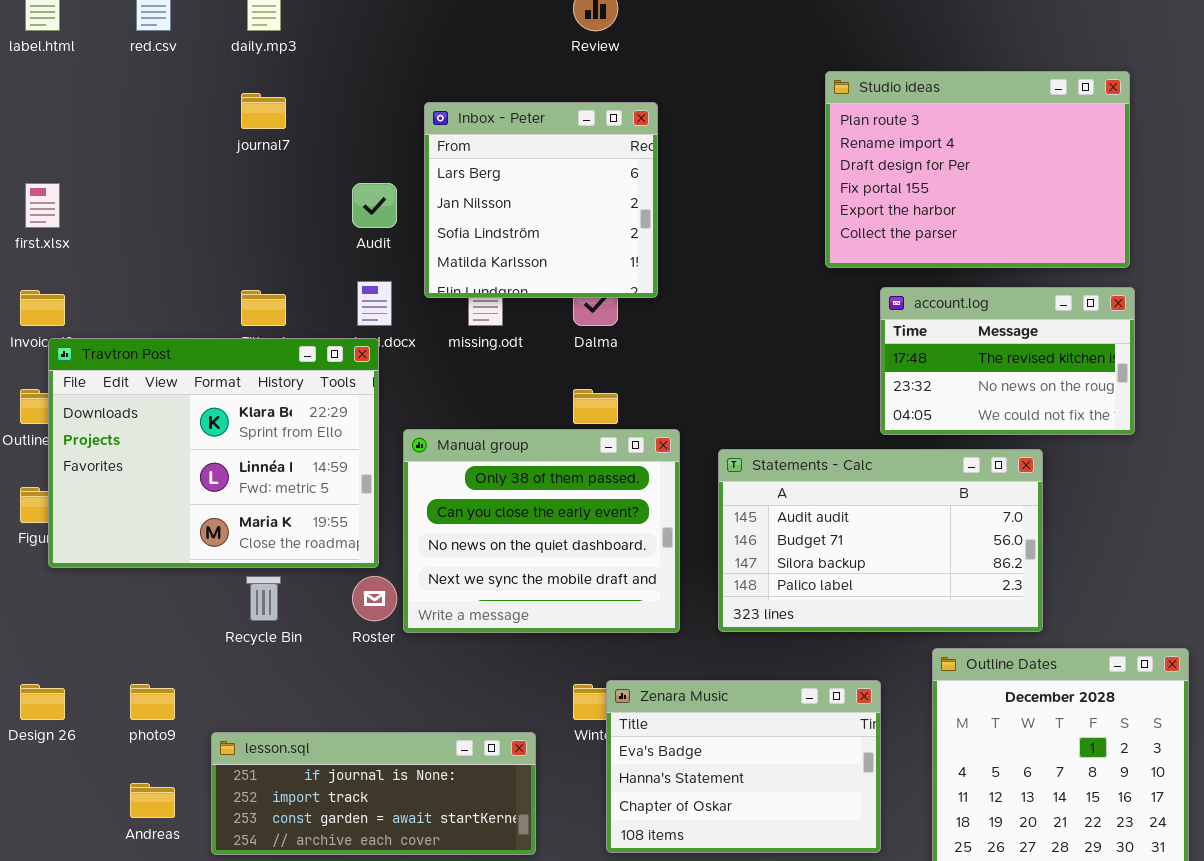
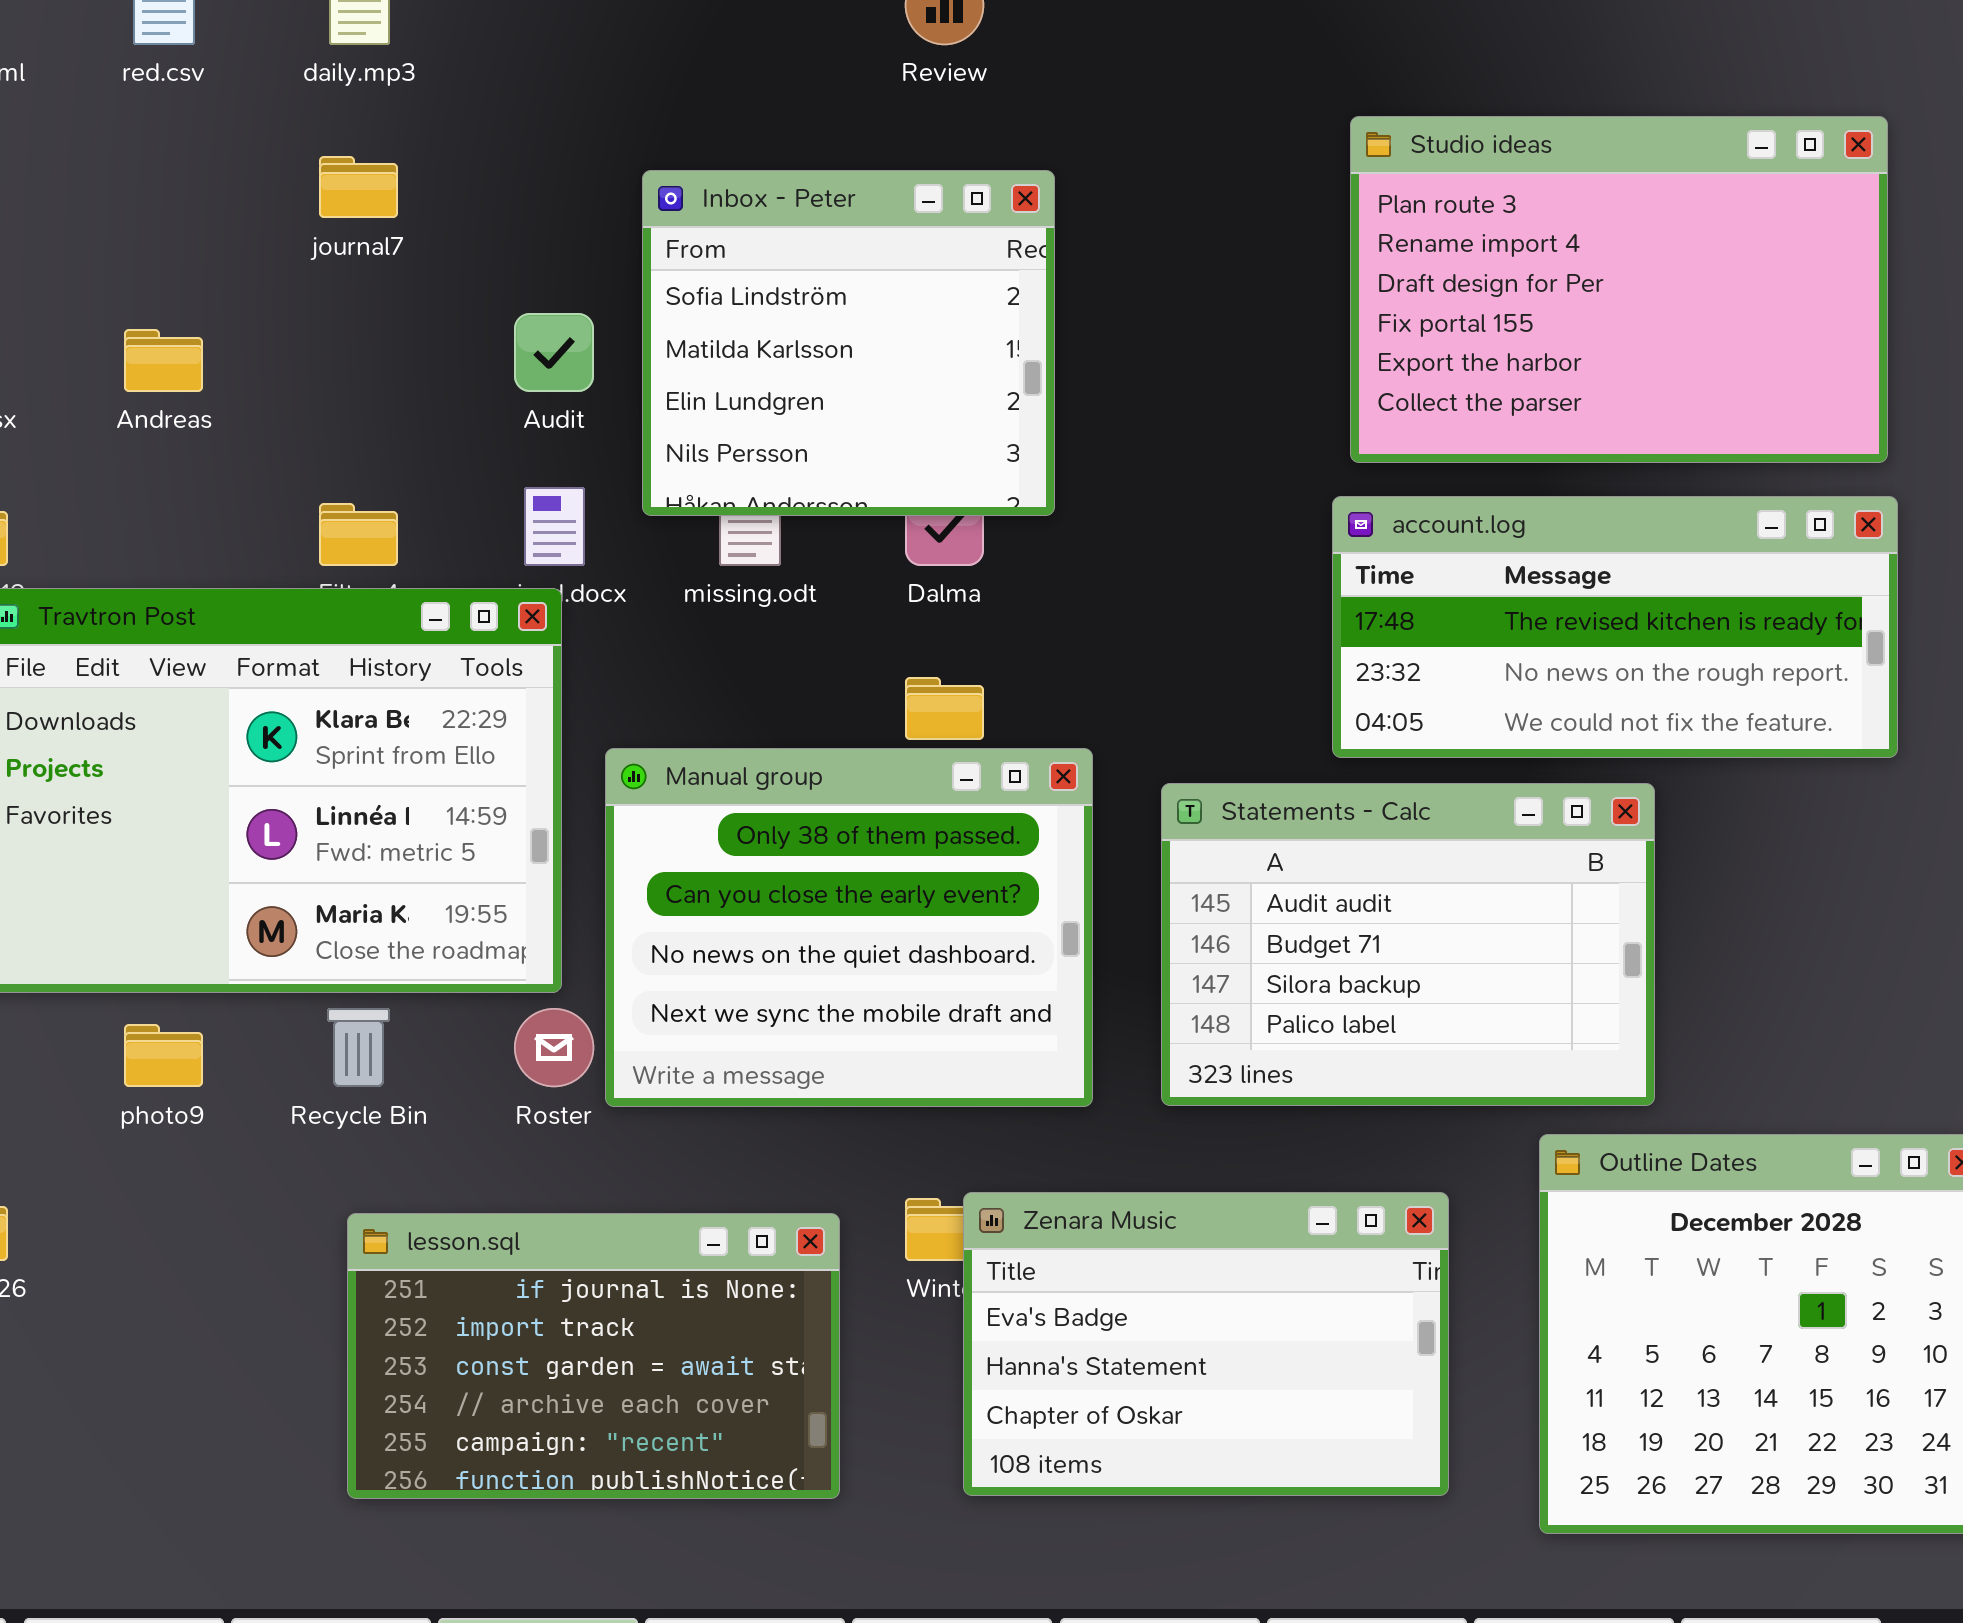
Inbox - Peter: [424,102,658,298] -> [642,170,1055,516], scrolled down 2 rows
account.log: [880,287,1135,435] -> [1332,496,1898,758], resized
Statements - Calc: [718,449,1043,632] -> [1161,783,1655,1106], resized
photo9: [130,684,175,720] -> [124,1024,203,1087], moved
lesson.sql: [211,732,536,855] -> [347,1213,840,1499], resized
Andreas: [130,783,175,818] -> [124,329,203,392], moved

